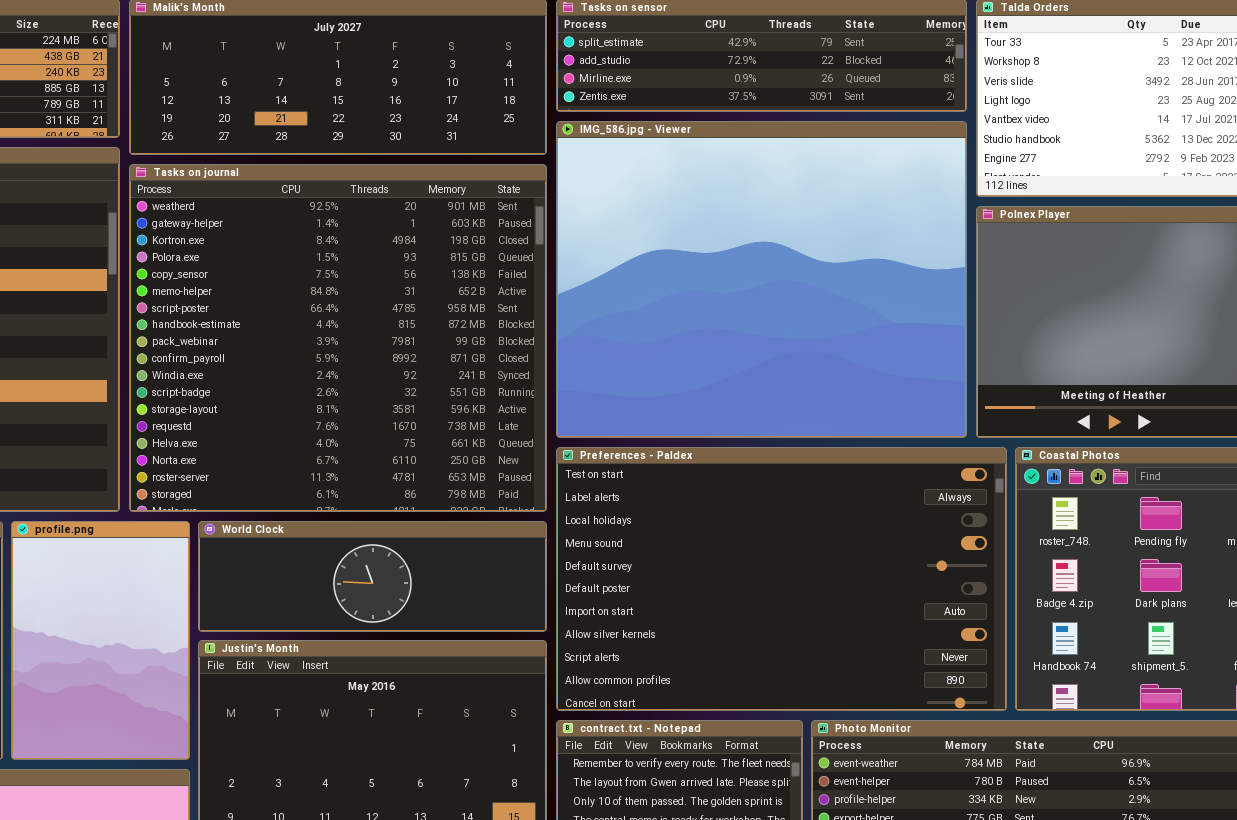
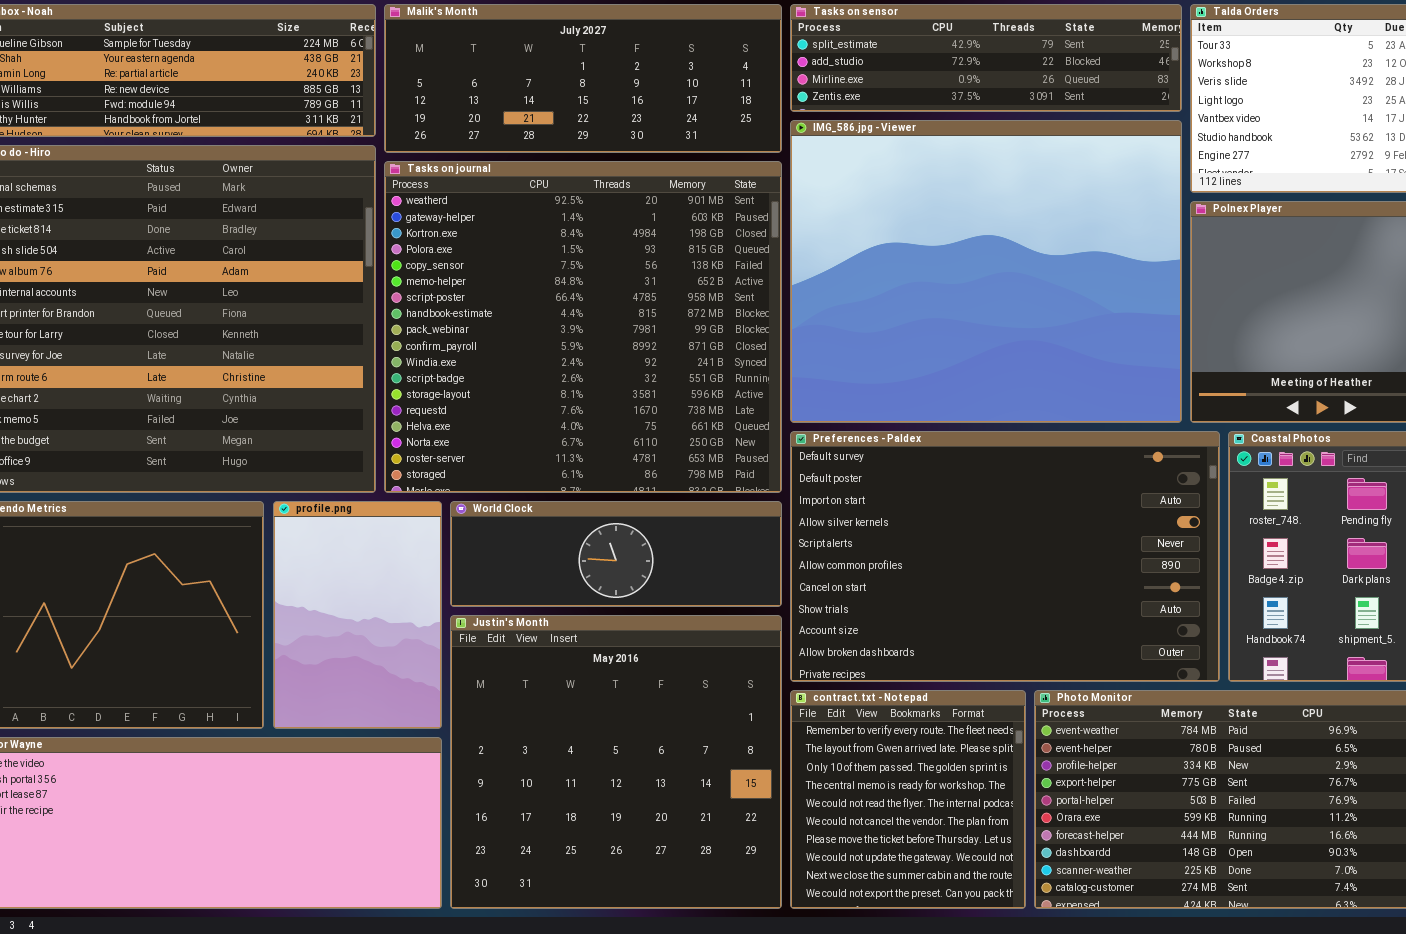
Preferences - Paldex: [556,447,1007,711] -> [790,431,1220,682], scrolled down 4 rows

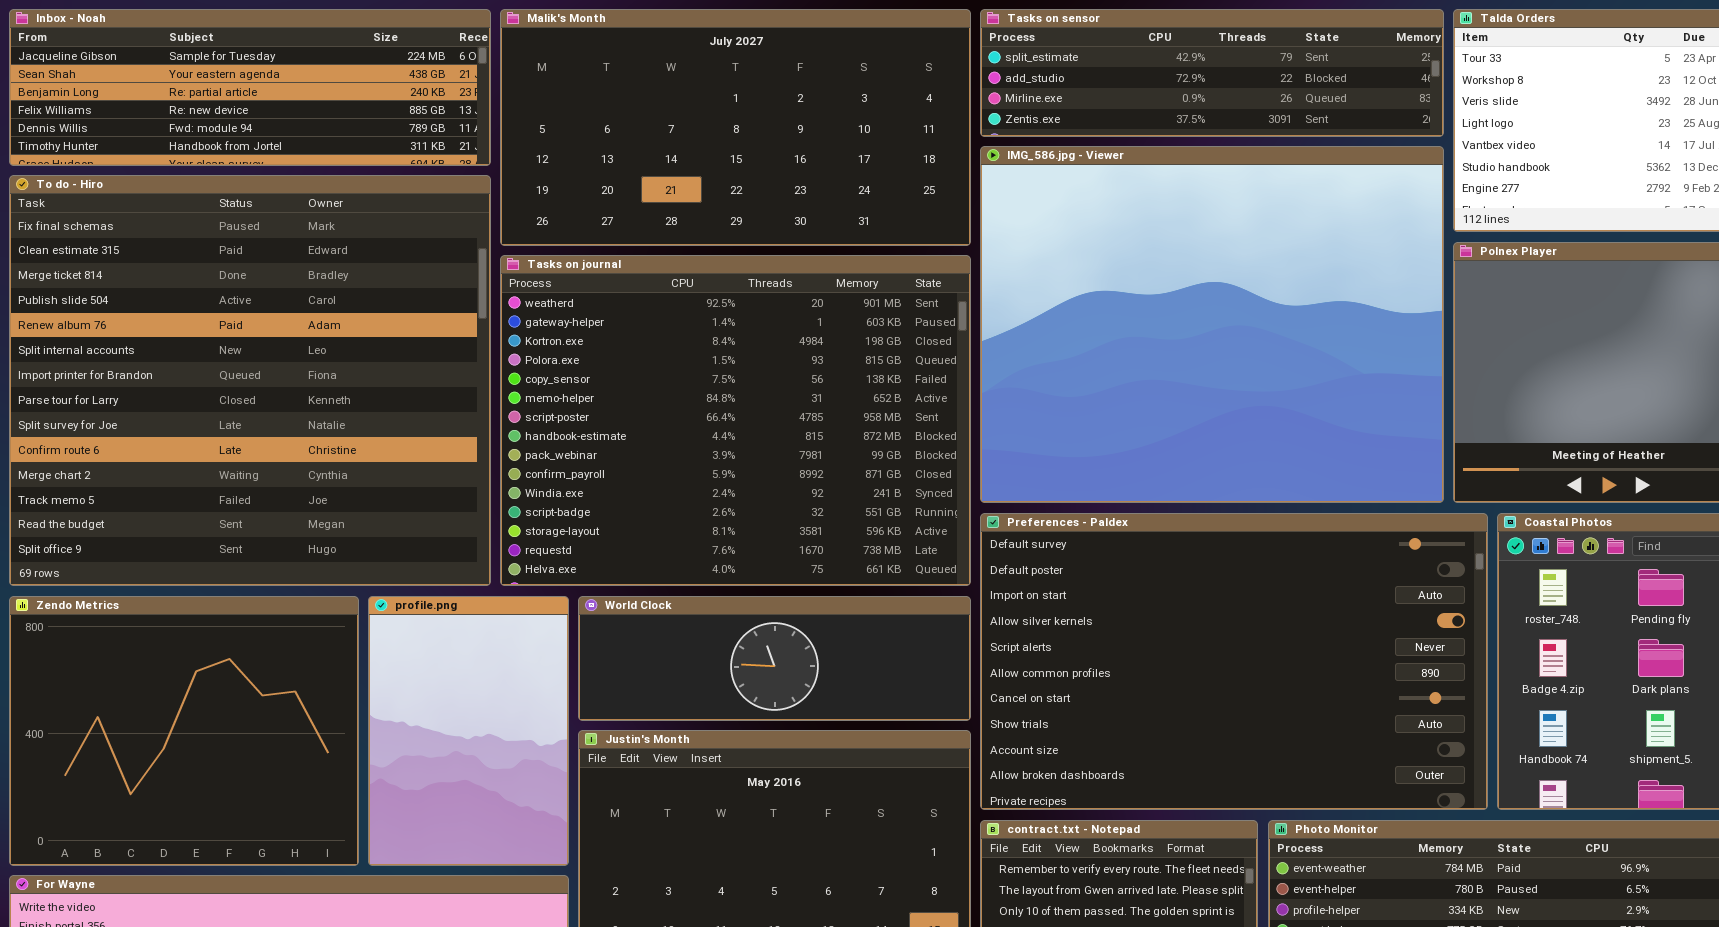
Malik's Month: [384,4,782,153] -> [500,9,971,246], resized
Tasks on journal: [384,161,782,493] -> [500,255,971,586], resized

